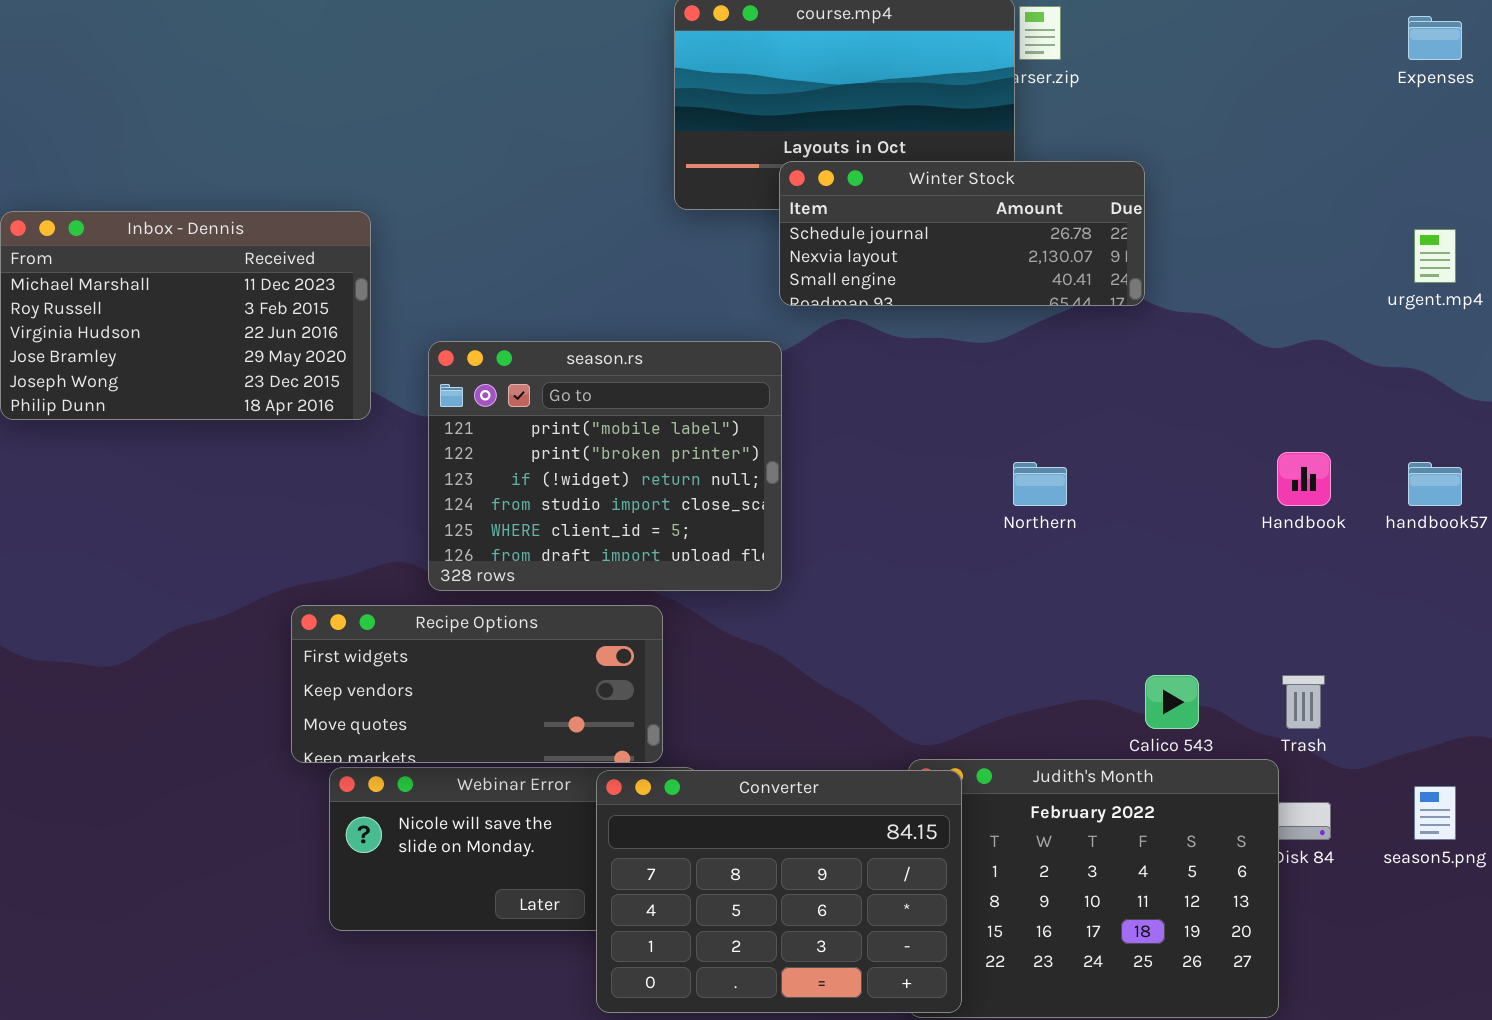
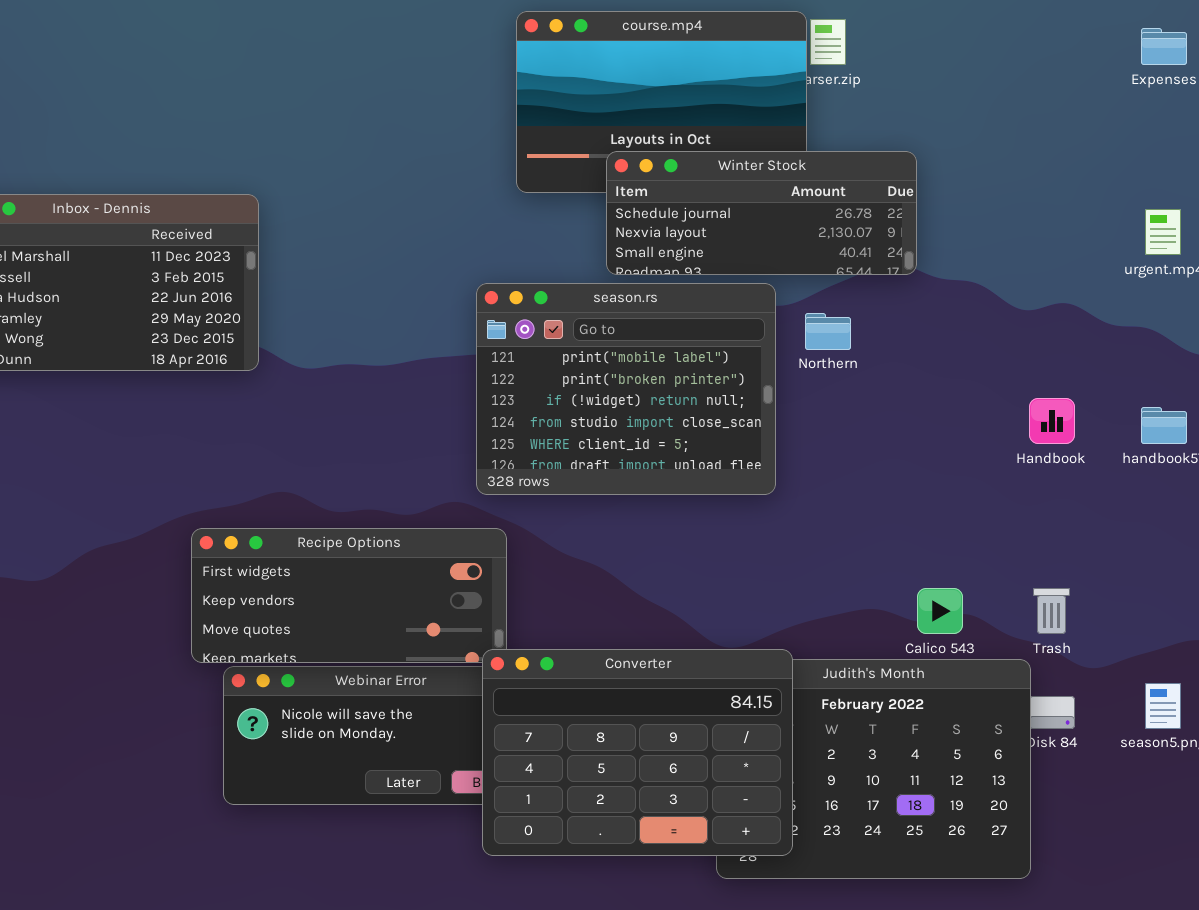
season.rs: [428,341,782,591] -> [476,283,776,495], moved
Northern: [1013,462,1067,506] -> [805,313,851,350], moved
Converter: [596,770,962,1013] -> [482,649,793,856], moved

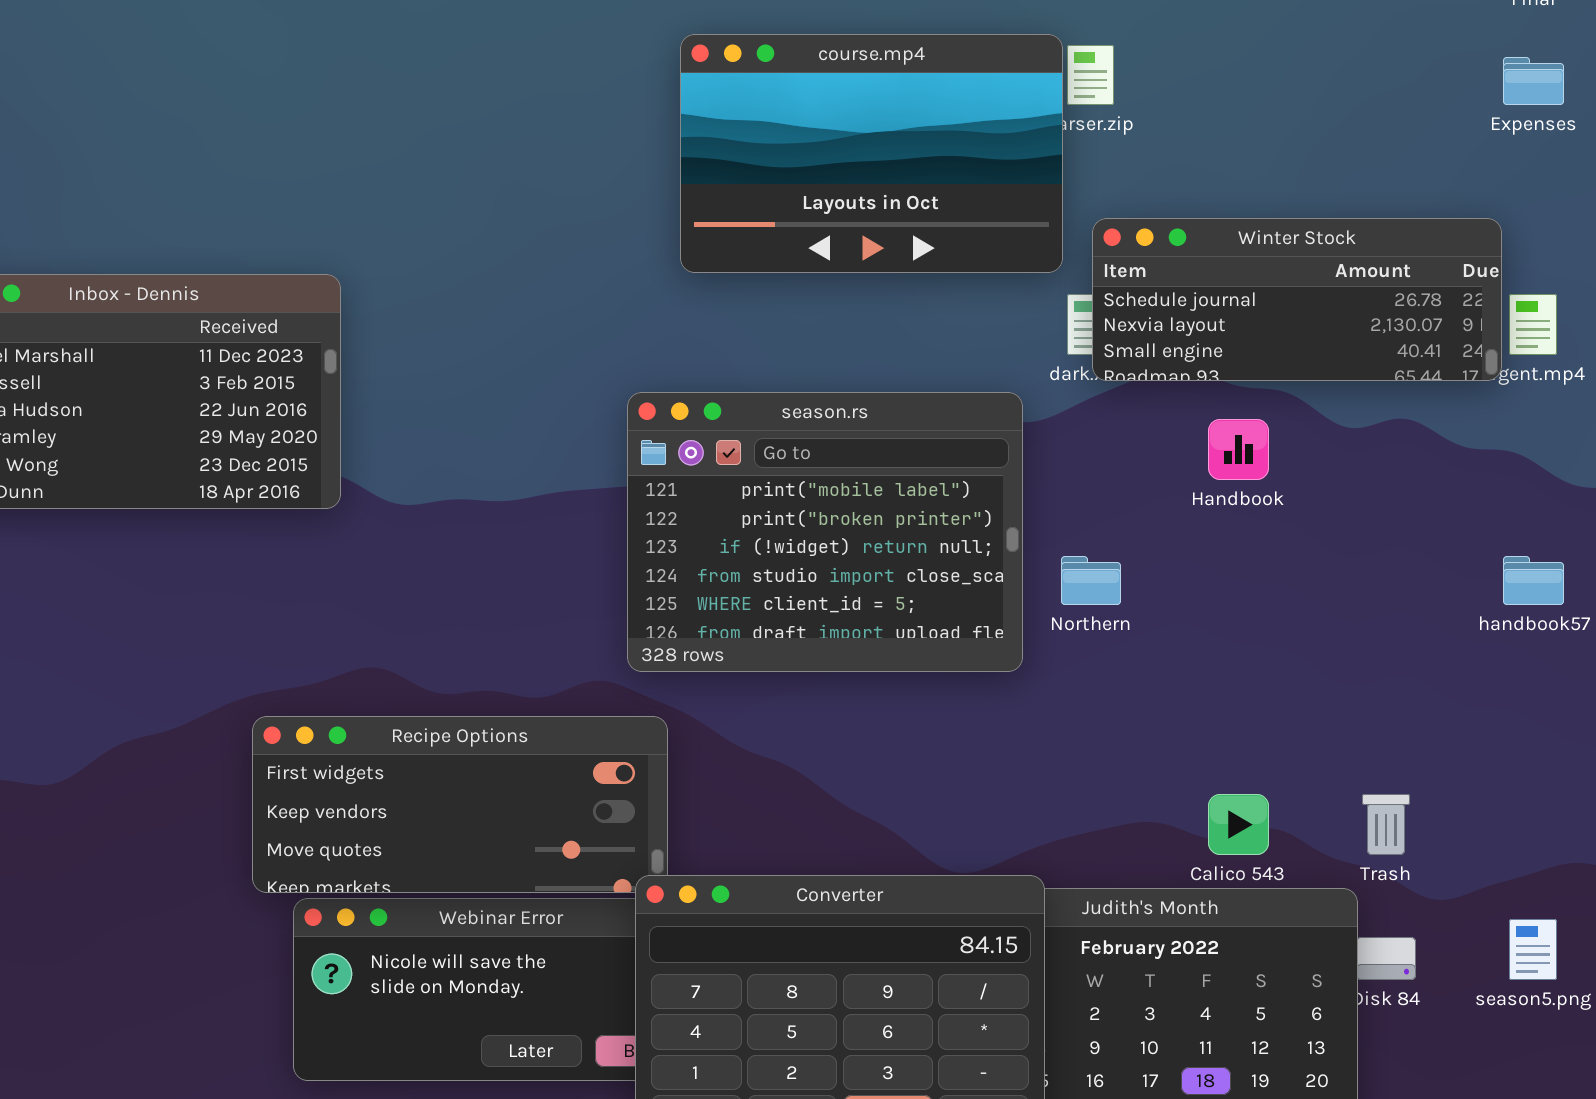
Winter Stock: [606,151,917,275] -> [1092,218,1502,381], moved
Northern: [805,313,851,350] -> [1061,556,1121,605], moved
Handbook: [1029,398,1075,444] -> [1208,419,1269,480], moved

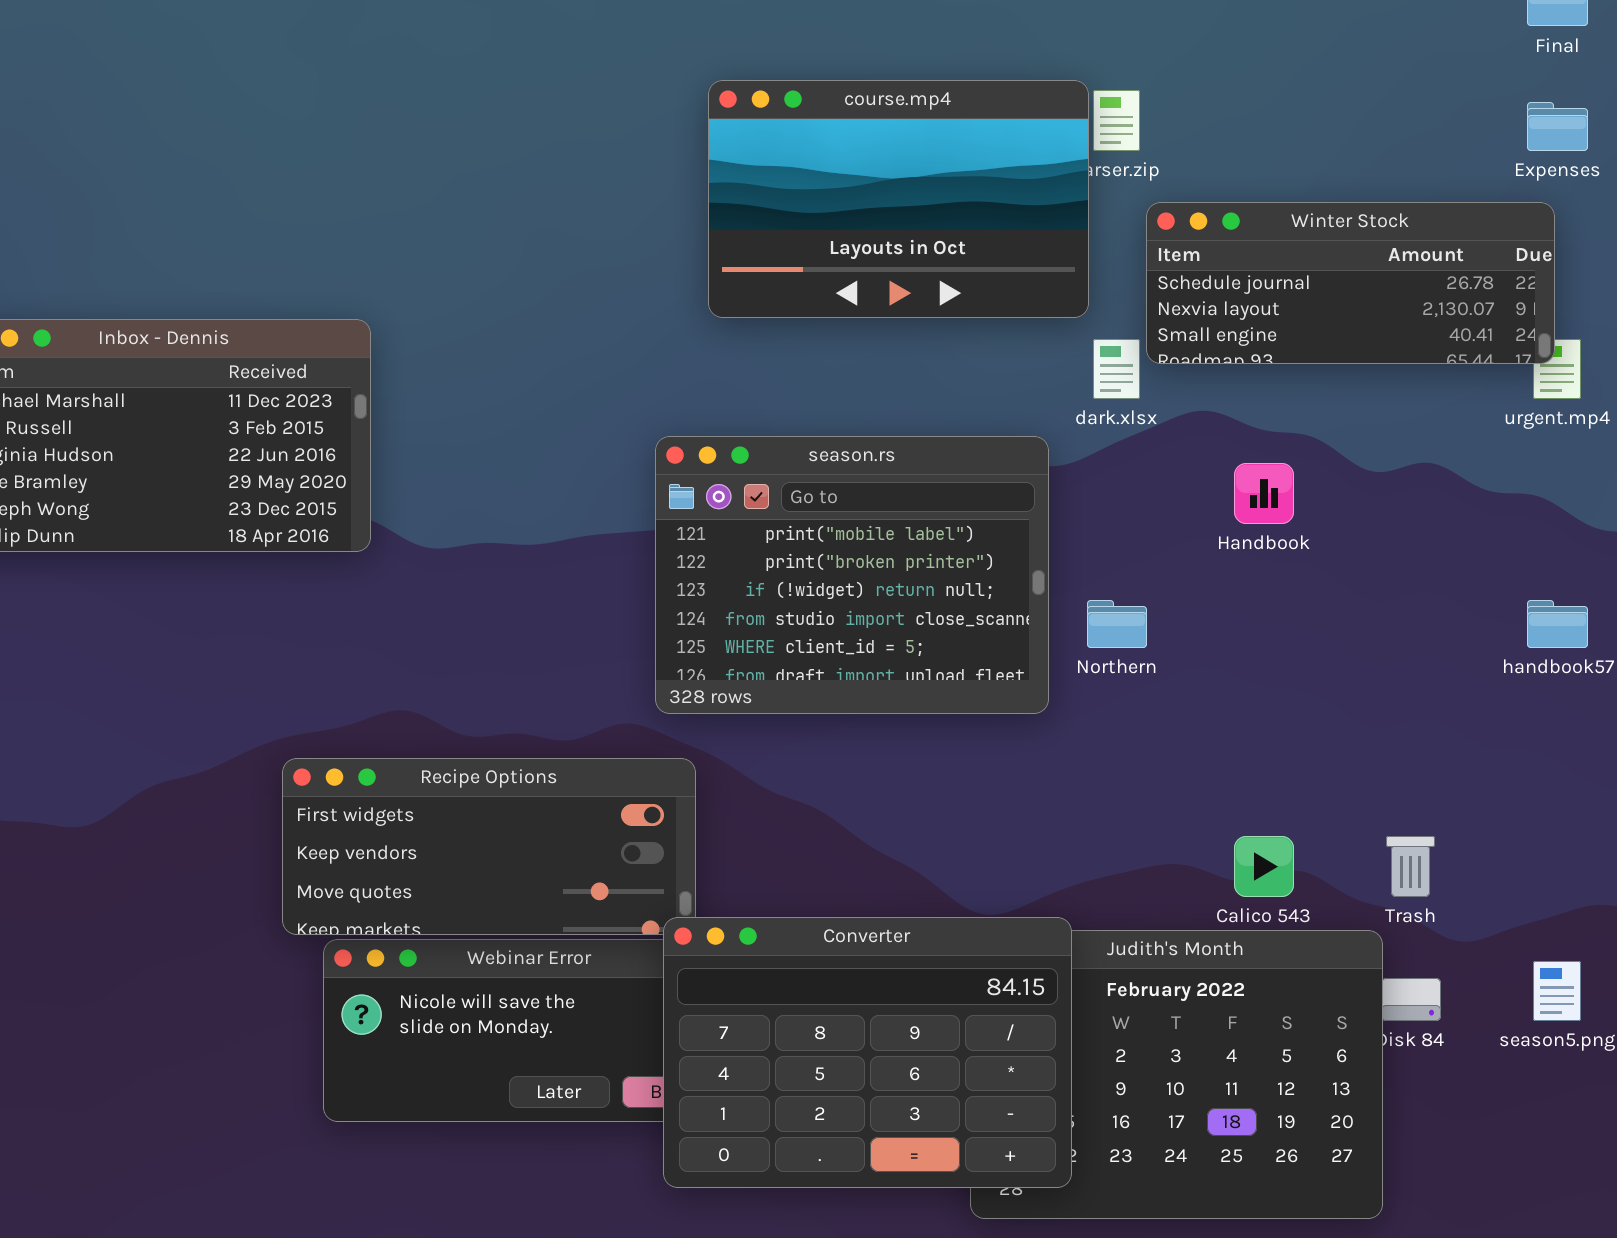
Winter Stock: [1092,218,1502,381] -> [1146,202,1555,364], moved

